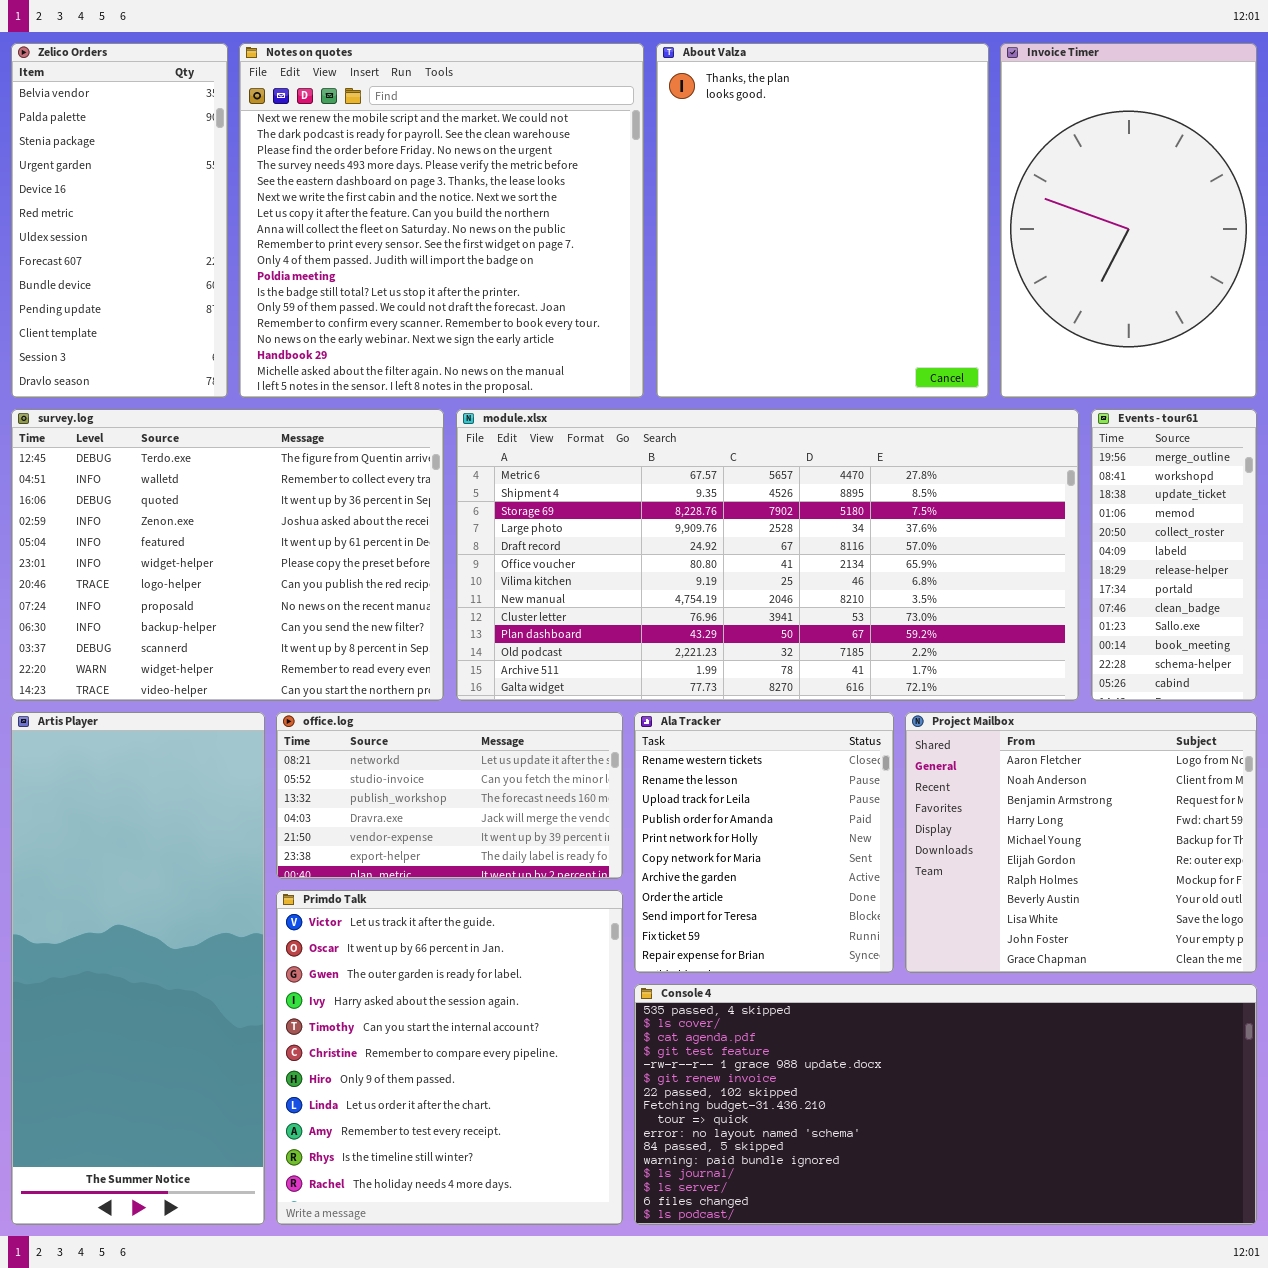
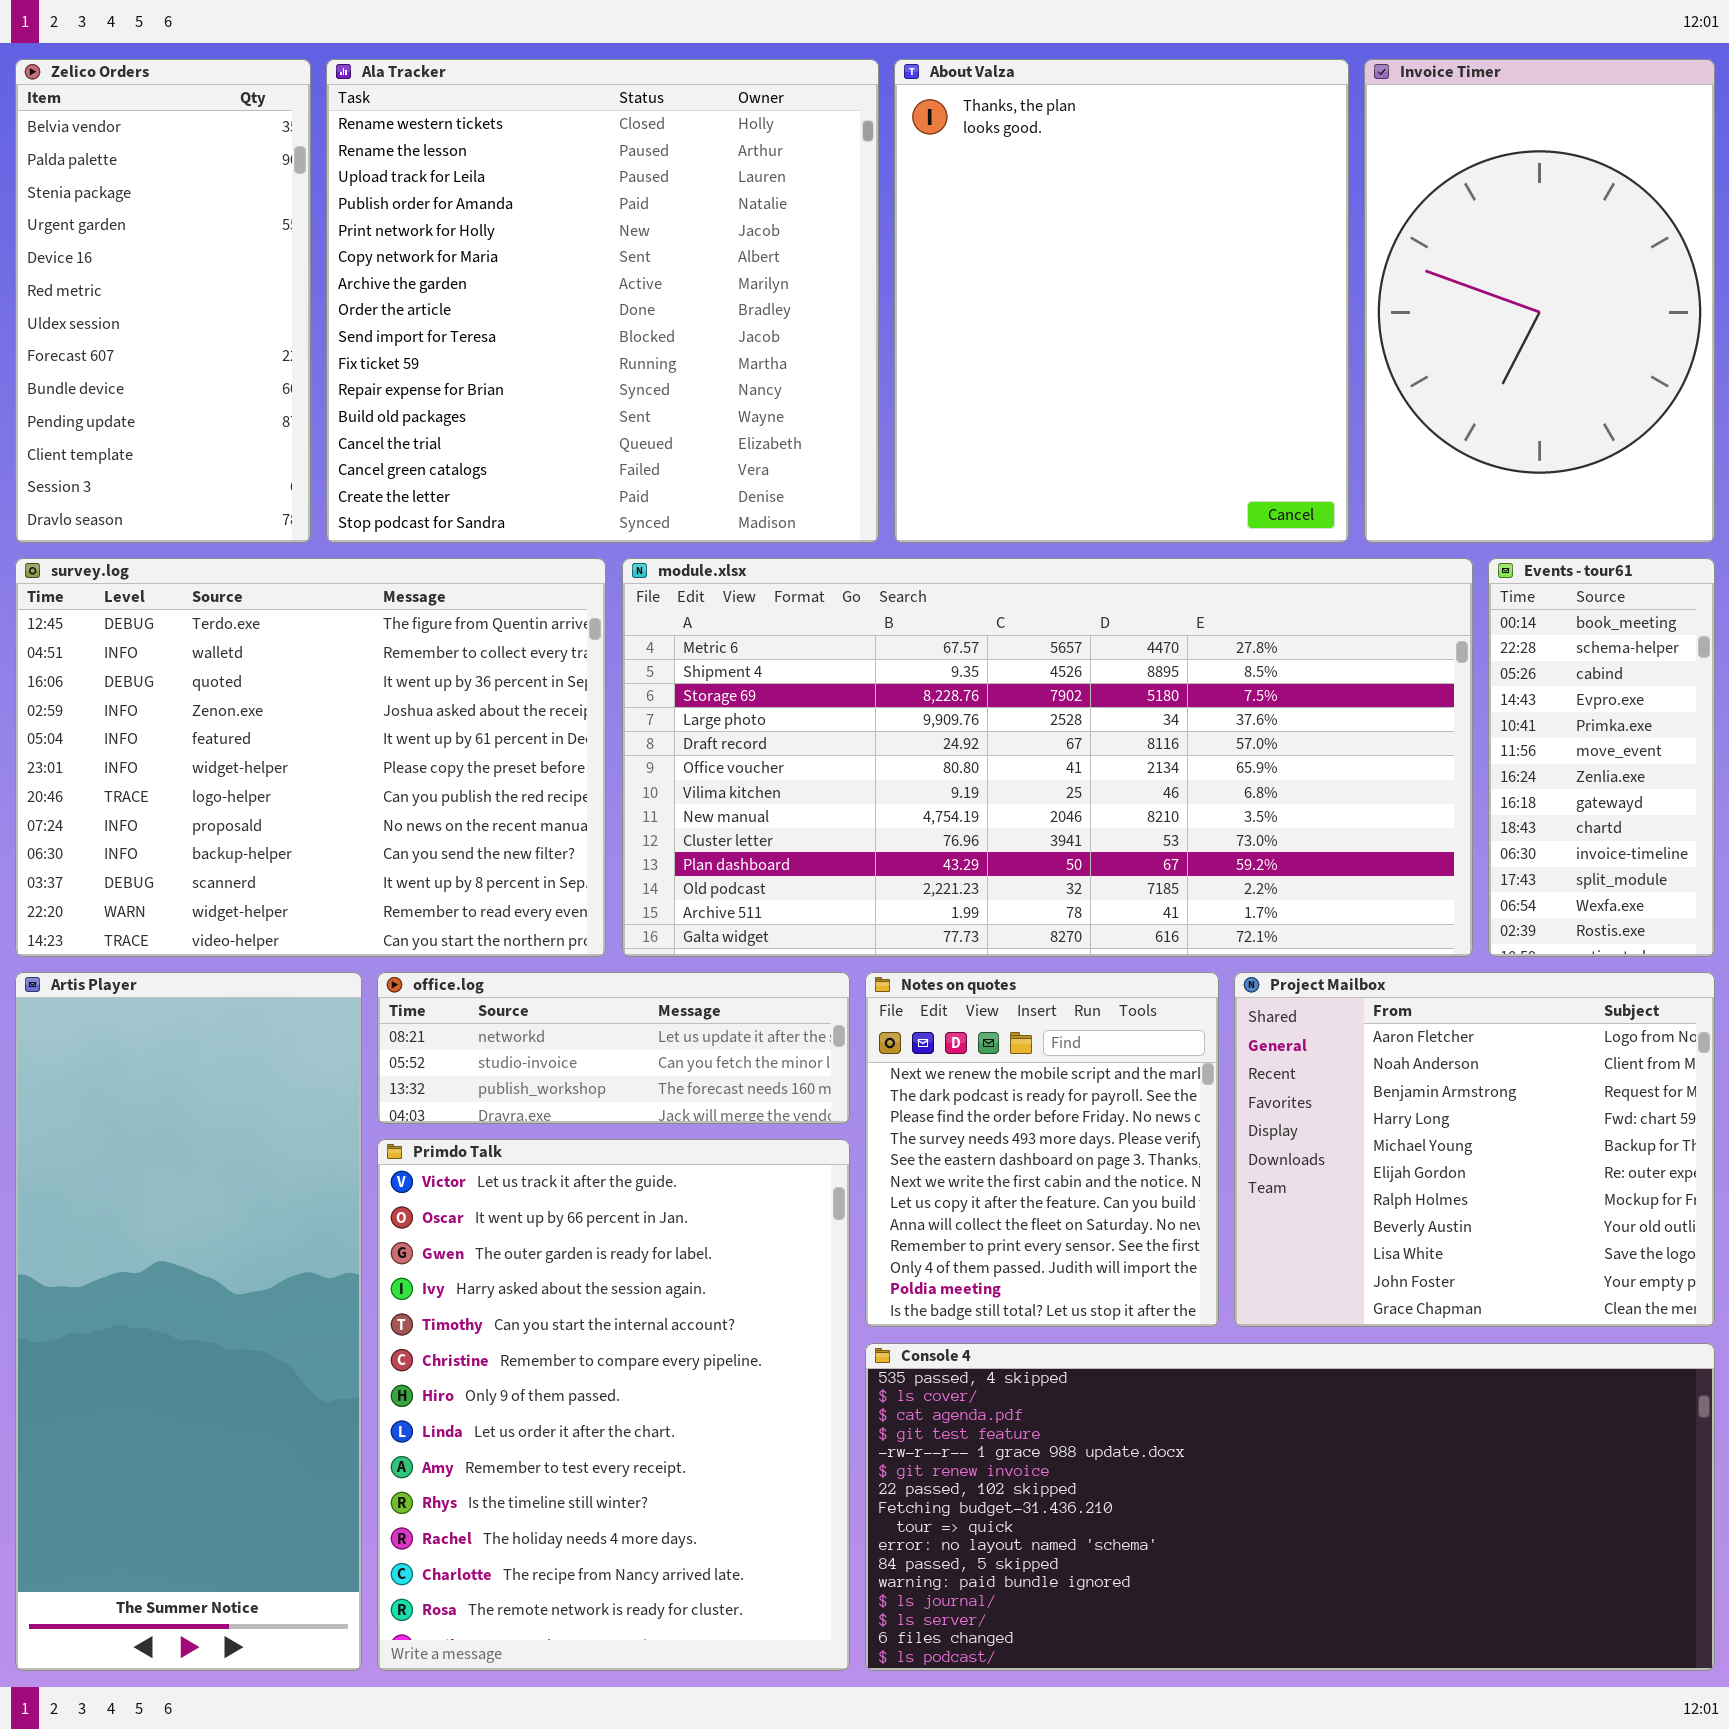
Notes on quotes: [239,43,644,398] -> [865,972,1219,1327], moved, resized
Events - tour61: [1091,409,1257,701] -> [1488,558,1715,957], scrolled down 10 rows
office.log: [276,712,623,879] -> [377,972,850,1124], resized
Ala Tracker: [634,712,894,973] -> [326,59,879,543], moved, resized
Primdo Talk: [276,890,623,1225] -> [377,1139,850,1671], resized

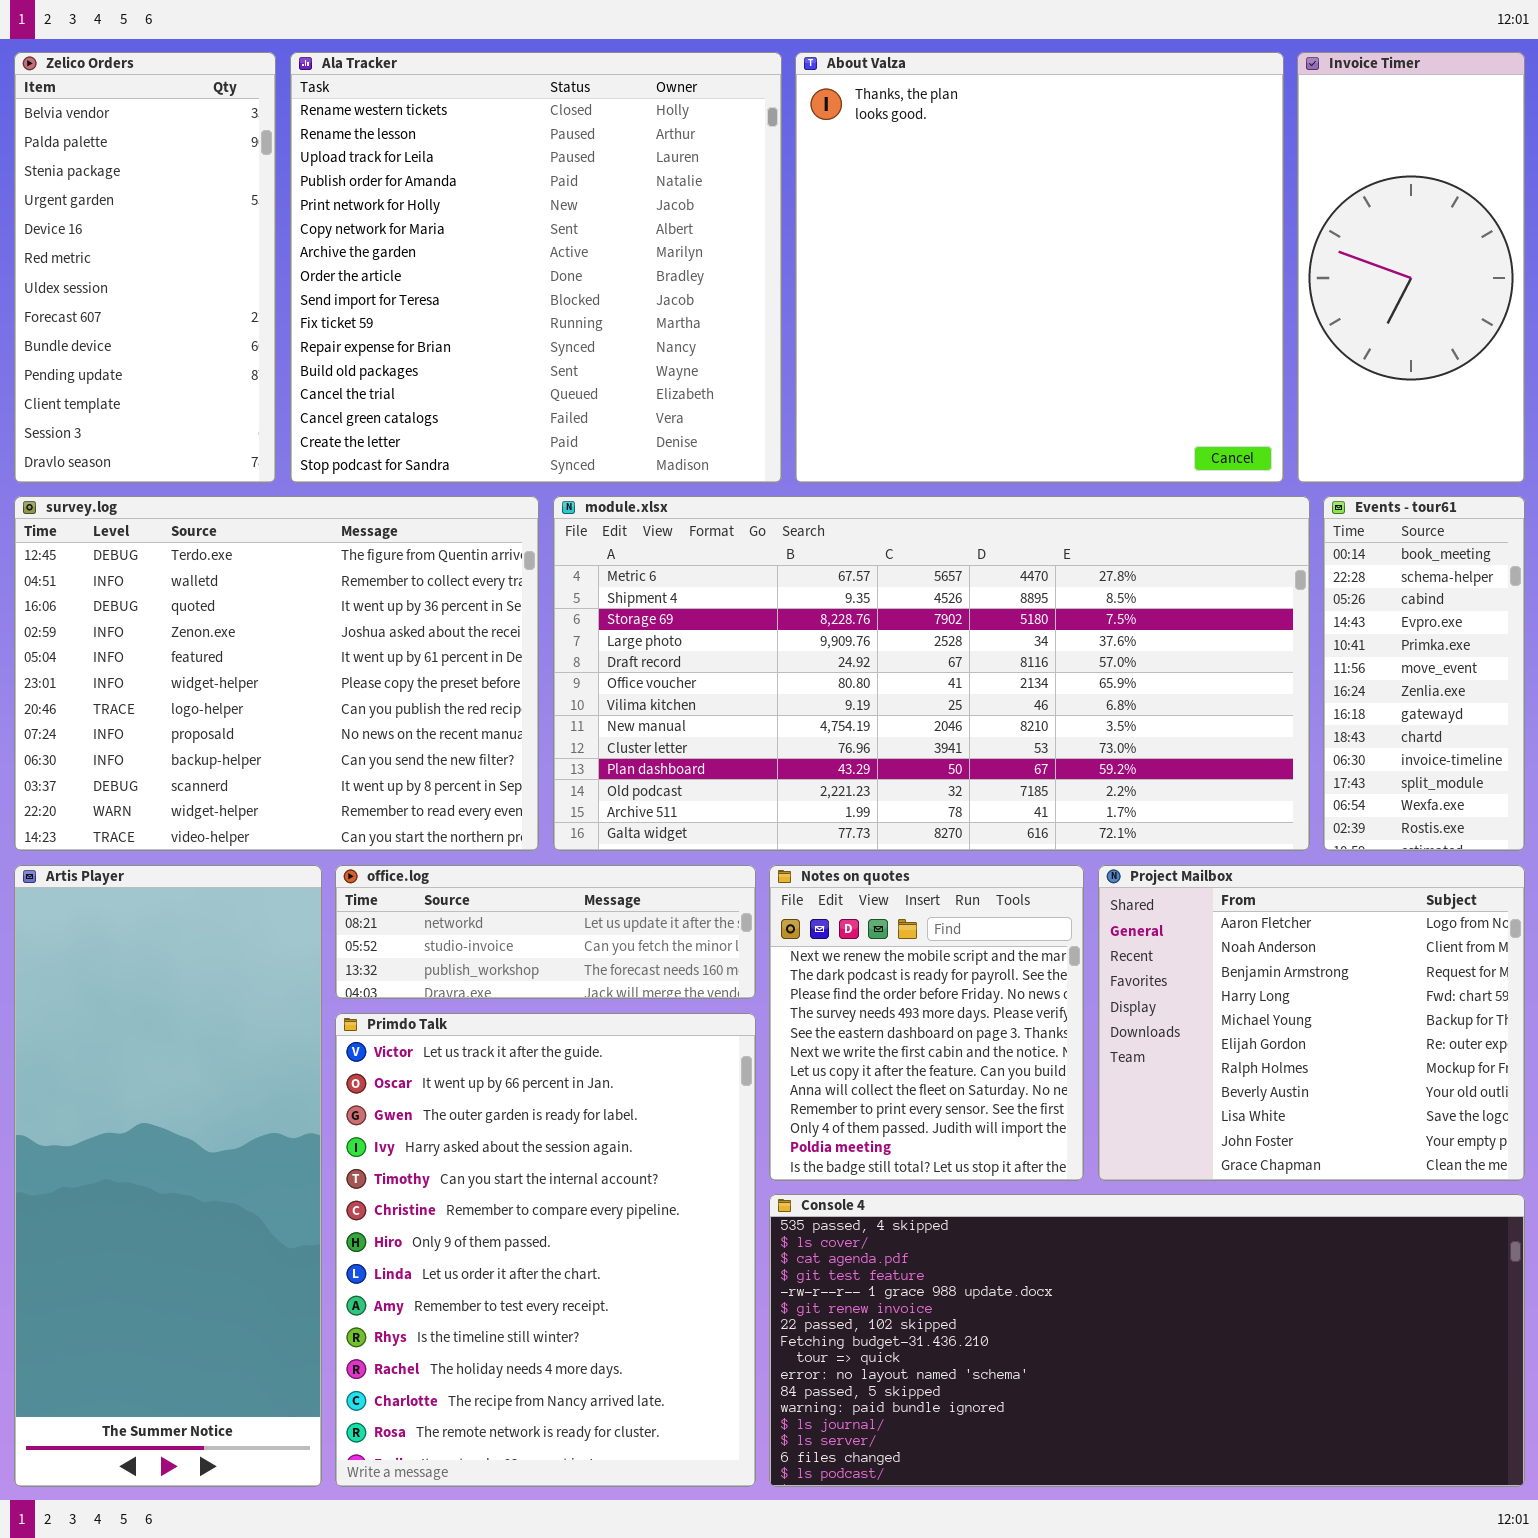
About Valza: [894,59,1349,543] -> [795,52,1284,483], resized
Invoice Timer: [1364,59,1715,543] -> [1297,52,1525,483], resized

